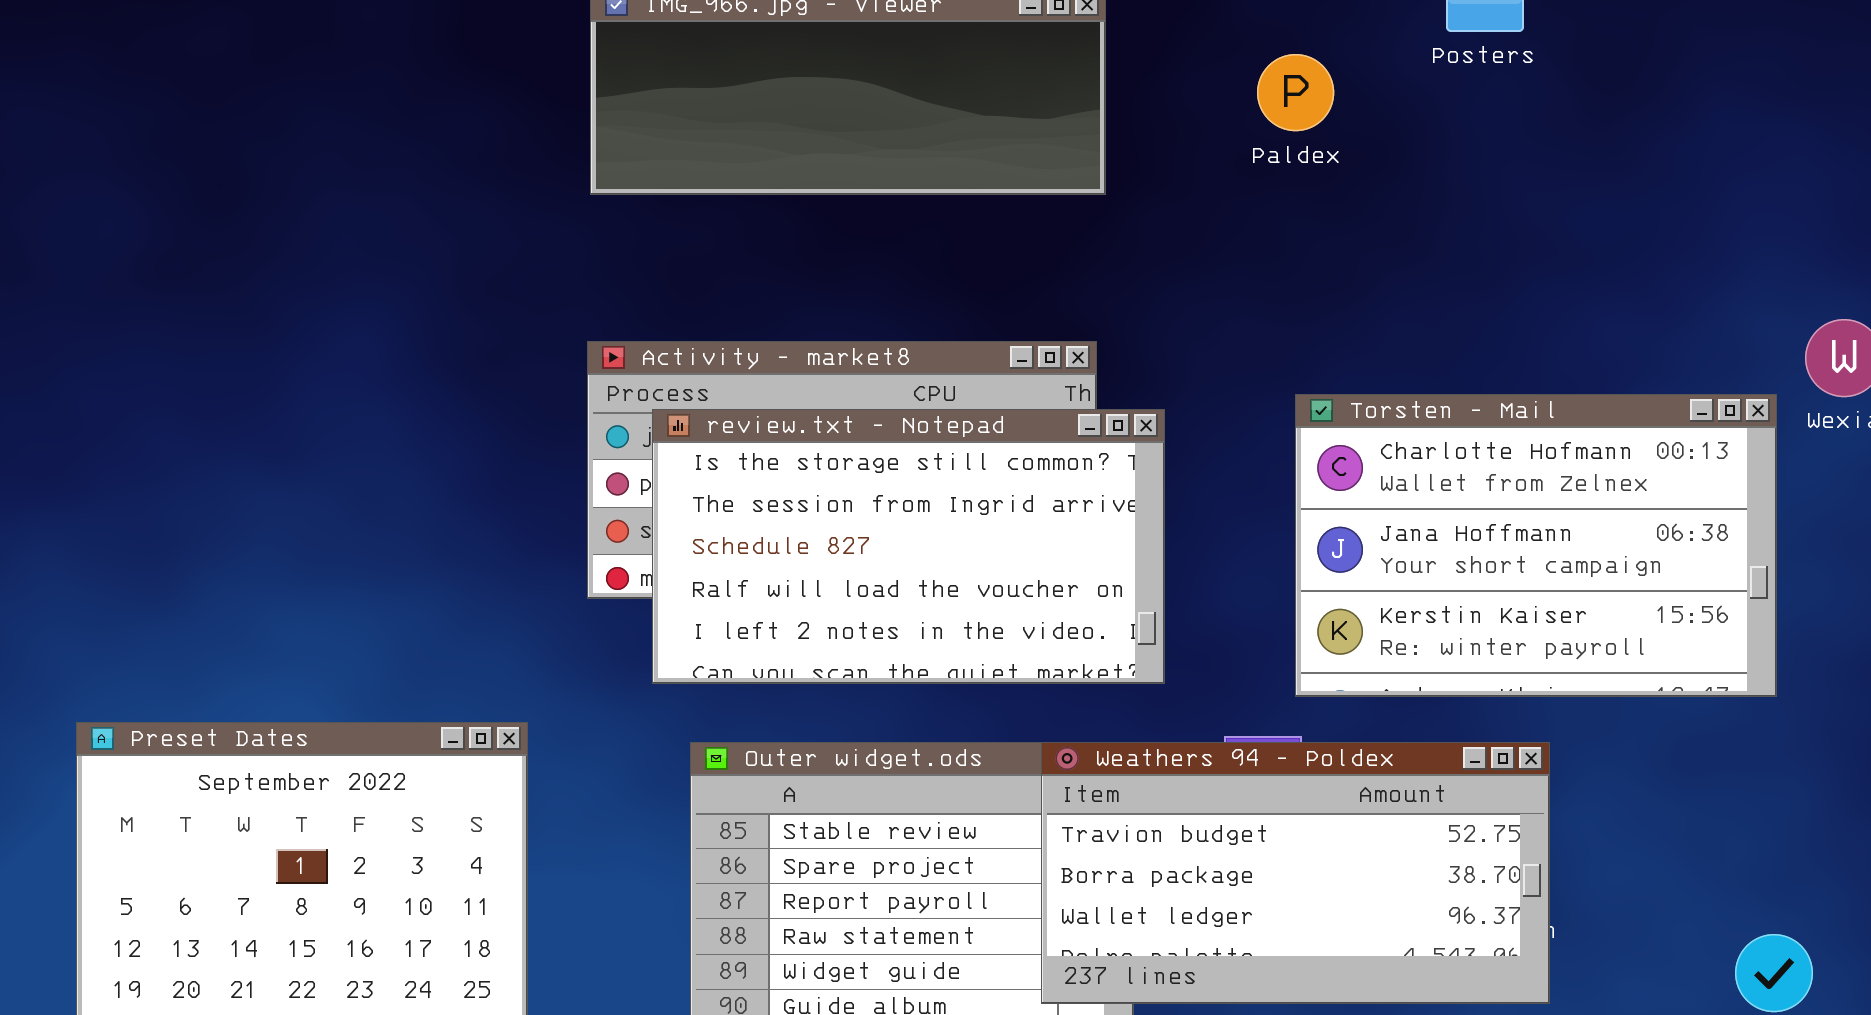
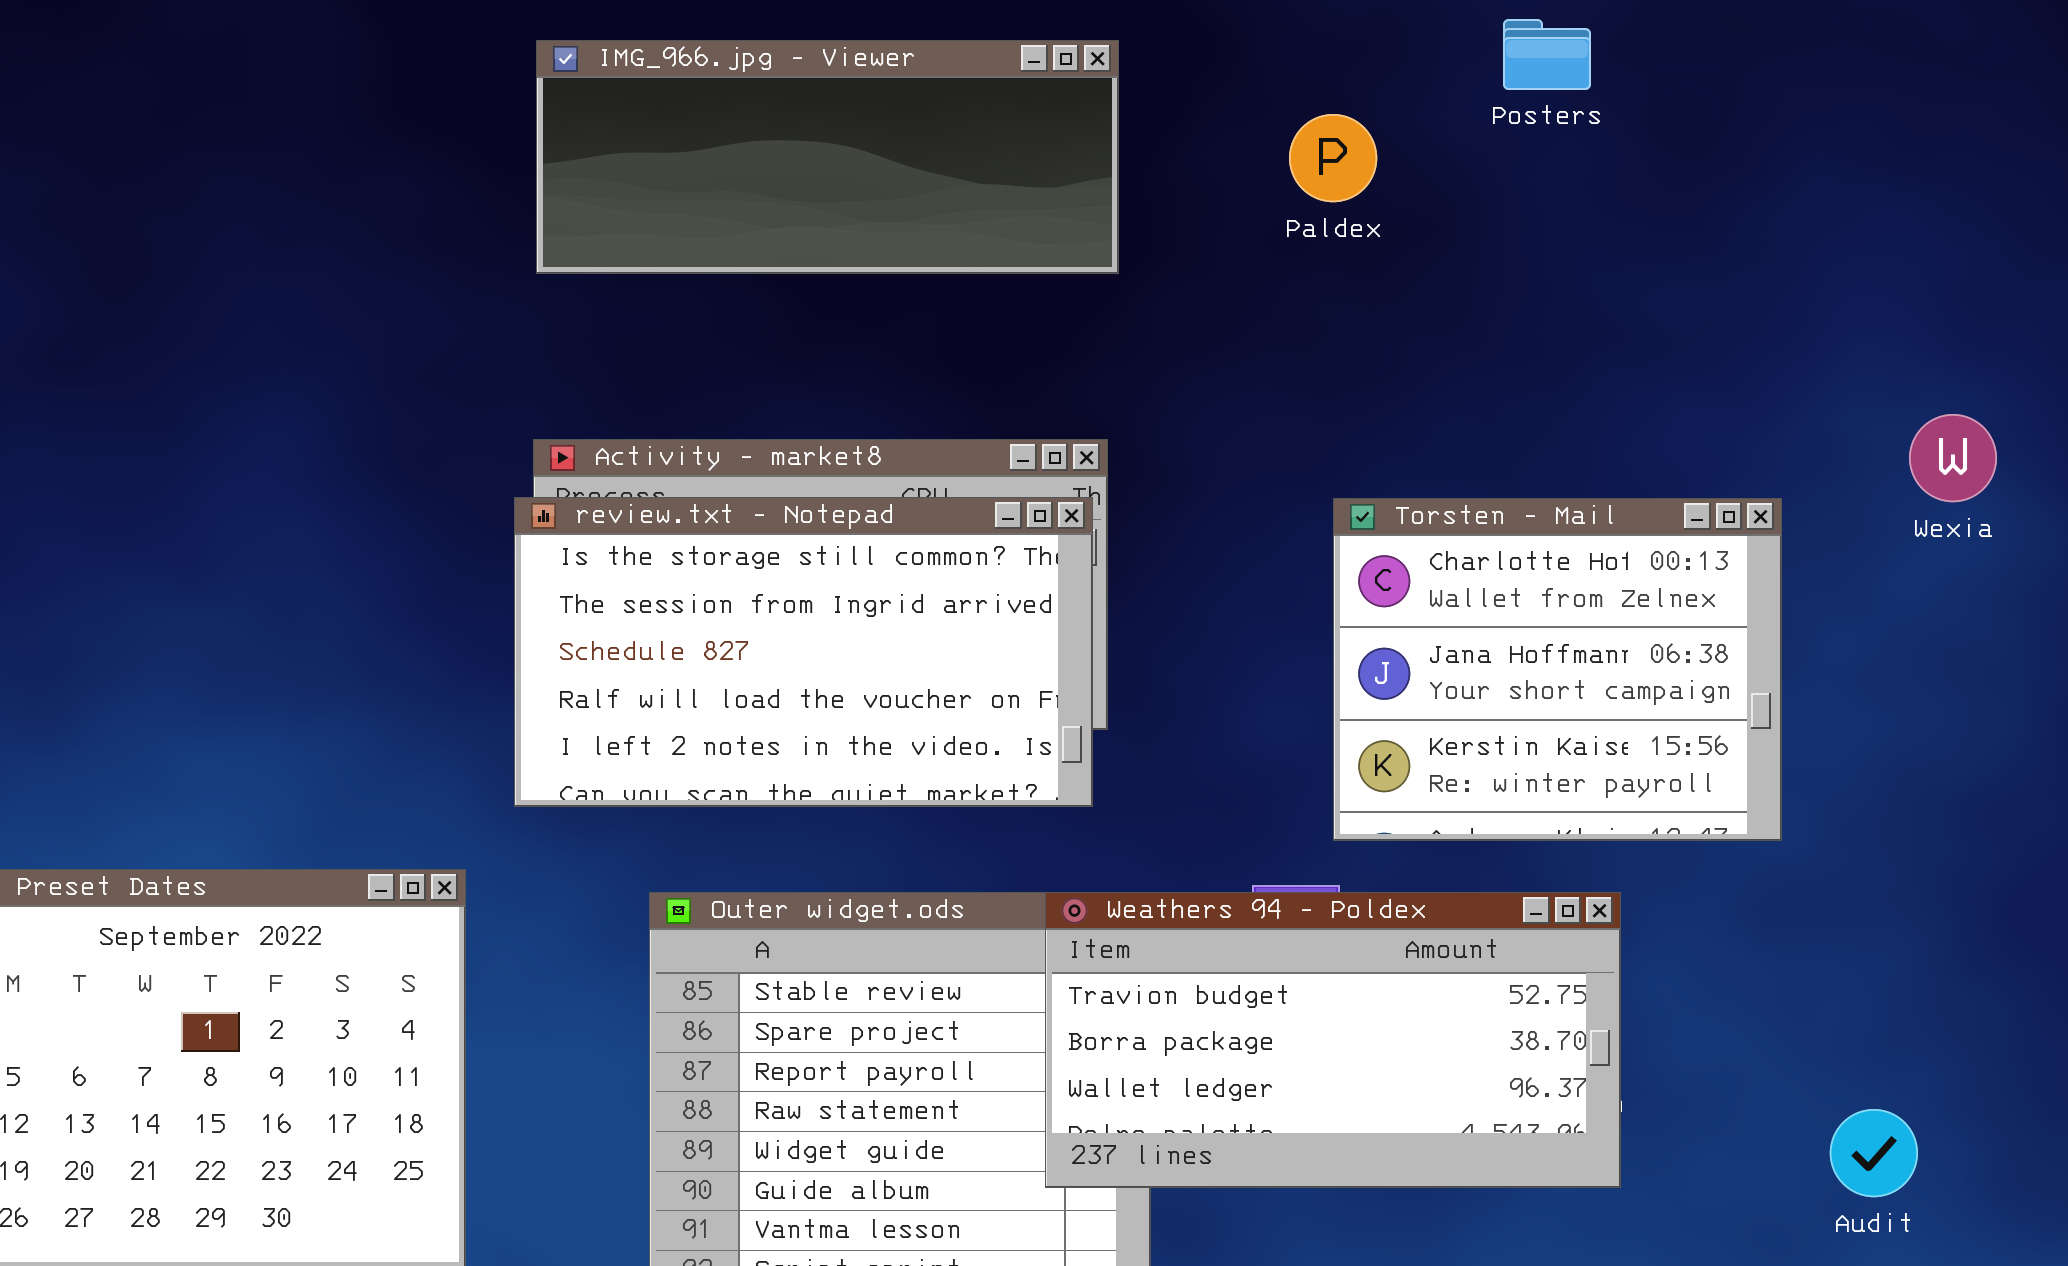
Torsten - Mail: [1295,394,1777,697] -> [1333,498,1782,841], resized
review.txt - Notepad: [652,409,1165,684] -> [514,497,1093,807], moved

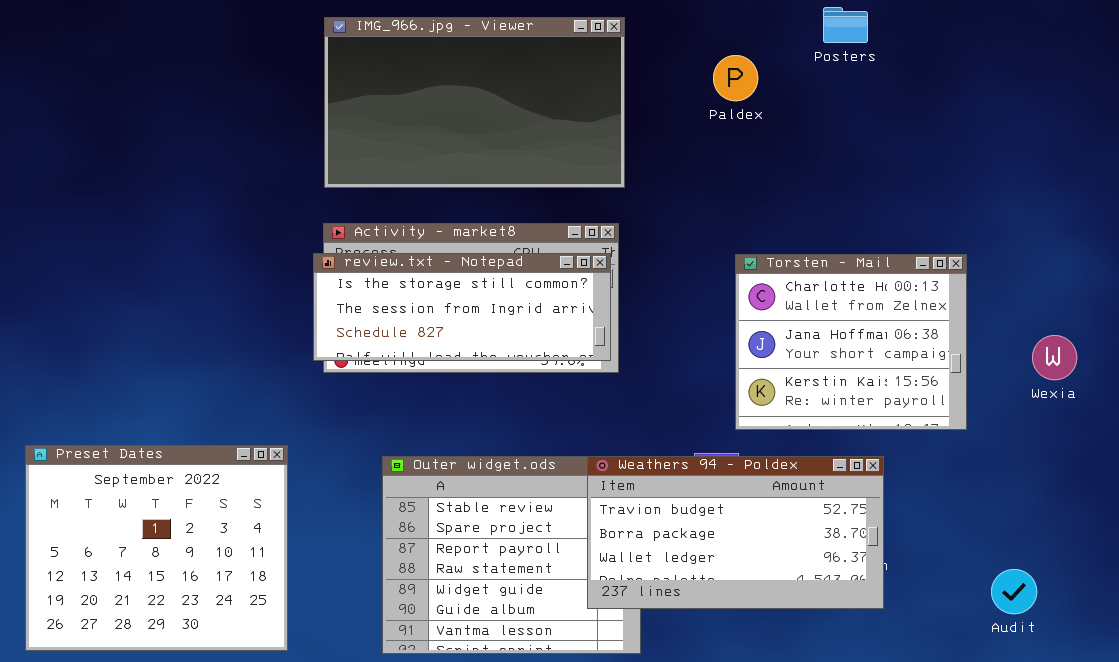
IMG_966.jpg - Viewer: [536,40,1119,274] -> [324,17,625,188], resized
Wexia: [1909,414,1997,502] -> [1032,335,1077,380], moved
review.txt - Notepad: [514,497,1093,807] -> [313,253,611,361], resized

